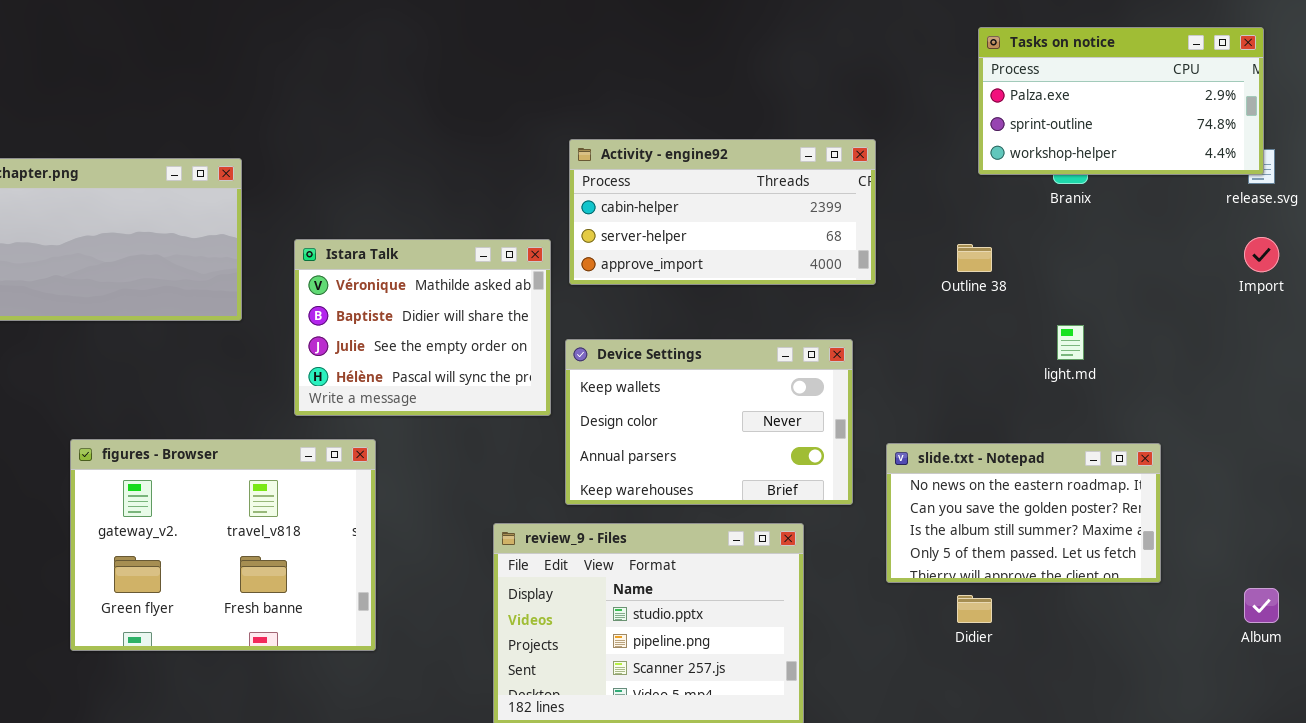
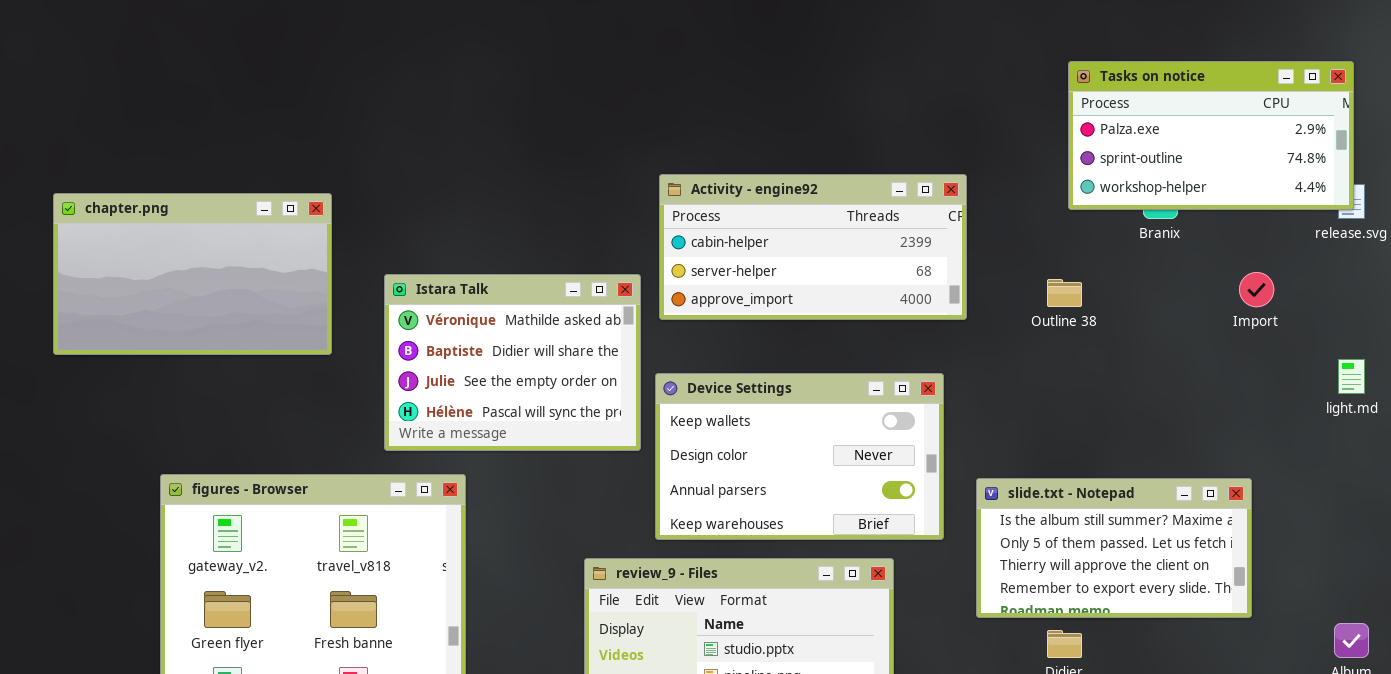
Import: [1244,237,1279,272] -> [1239,272,1274,307], moved
light.md: [1057,325,1084,360] -> [1338,359,1365,394], moved
slide.txt - Notepad: [886,443,1161,583] -> [976,478,1252,618], scrolled down 2 rows

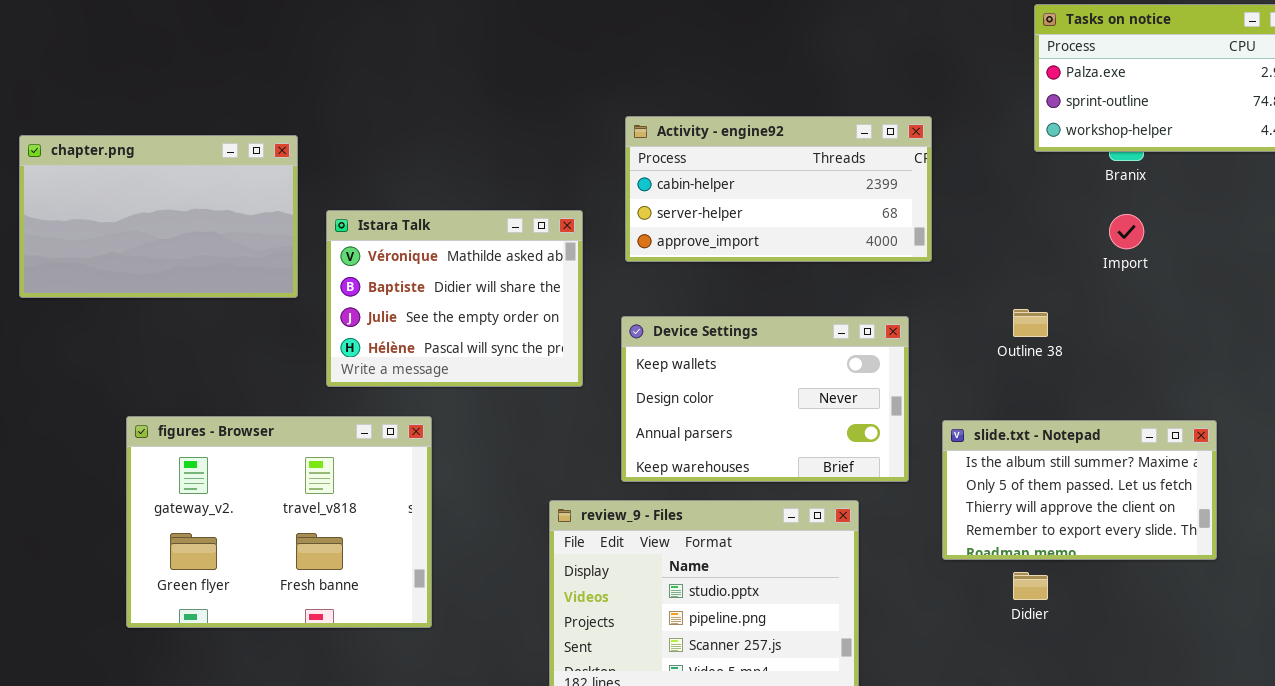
Import: [1239,272,1274,307] -> [1109,214,1144,249], moved
Istara Talk: [384,274,641,451] -> [326,210,583,387], moved
Outline 38: [1047,279,1082,307] -> [1013,309,1048,337], moved

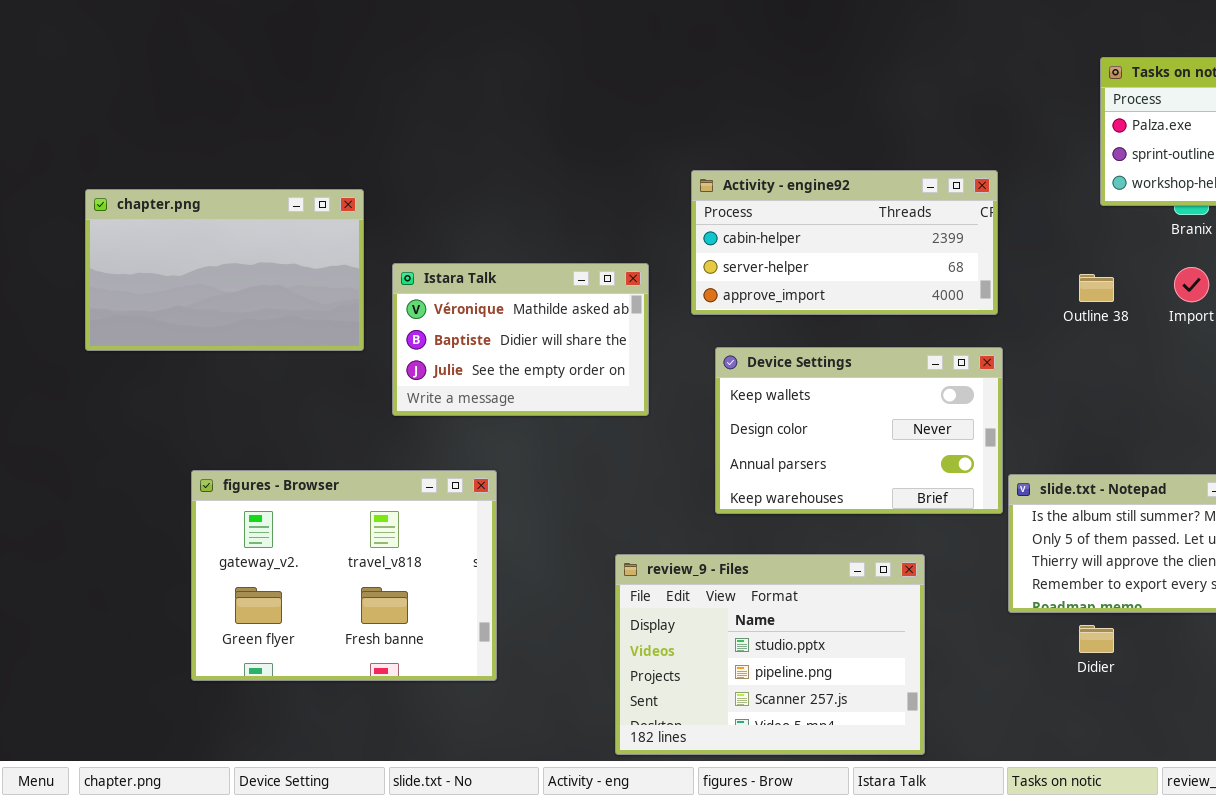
Istara Talk: [326,210,583,387] -> [392,263,649,416], resized
Outline 38: [1013,309,1048,337] -> [1079,274,1114,302], moved
Device Settings: [621,316,909,482] -> [715,347,1003,514], moved

